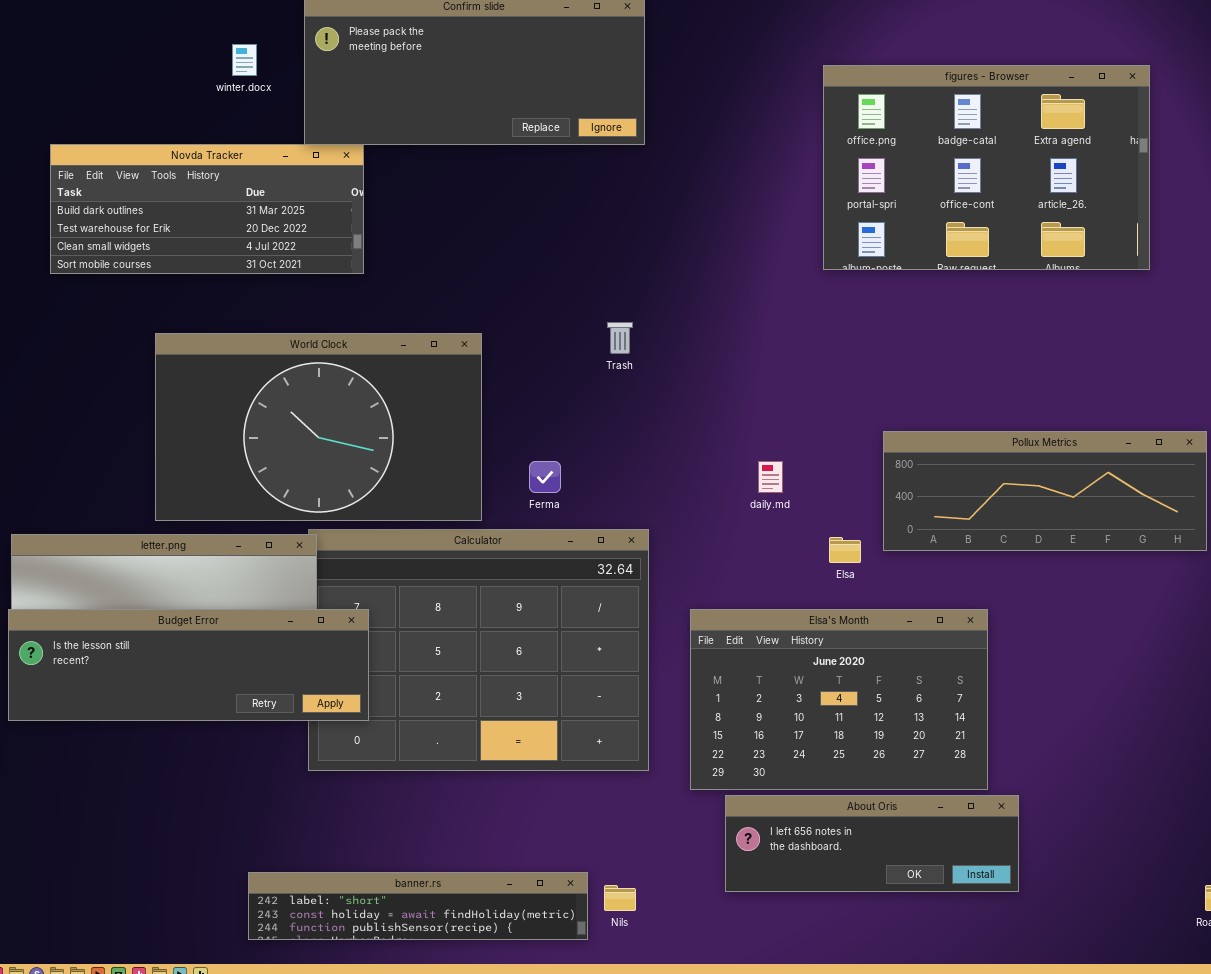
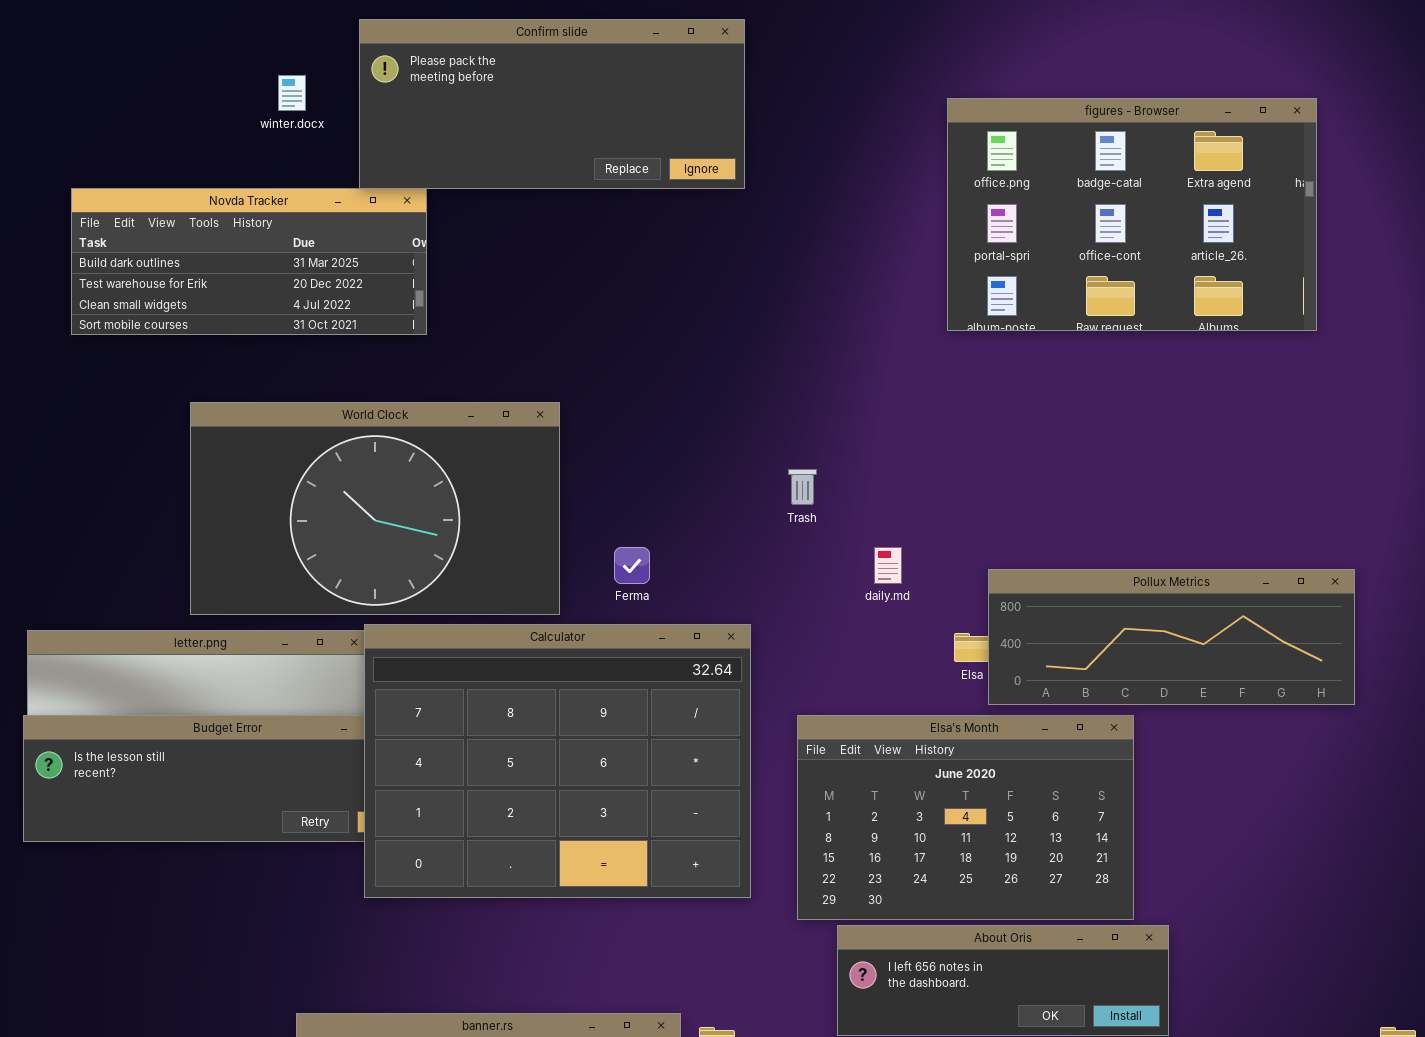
Trash: [607,322,633,354] -> [788,469,817,505], moved
Pollux Metrics: [883,431,1207,551] -> [988,569,1355,705], moved
Calculator: [308,529,649,771] -> [364,624,751,898], raised

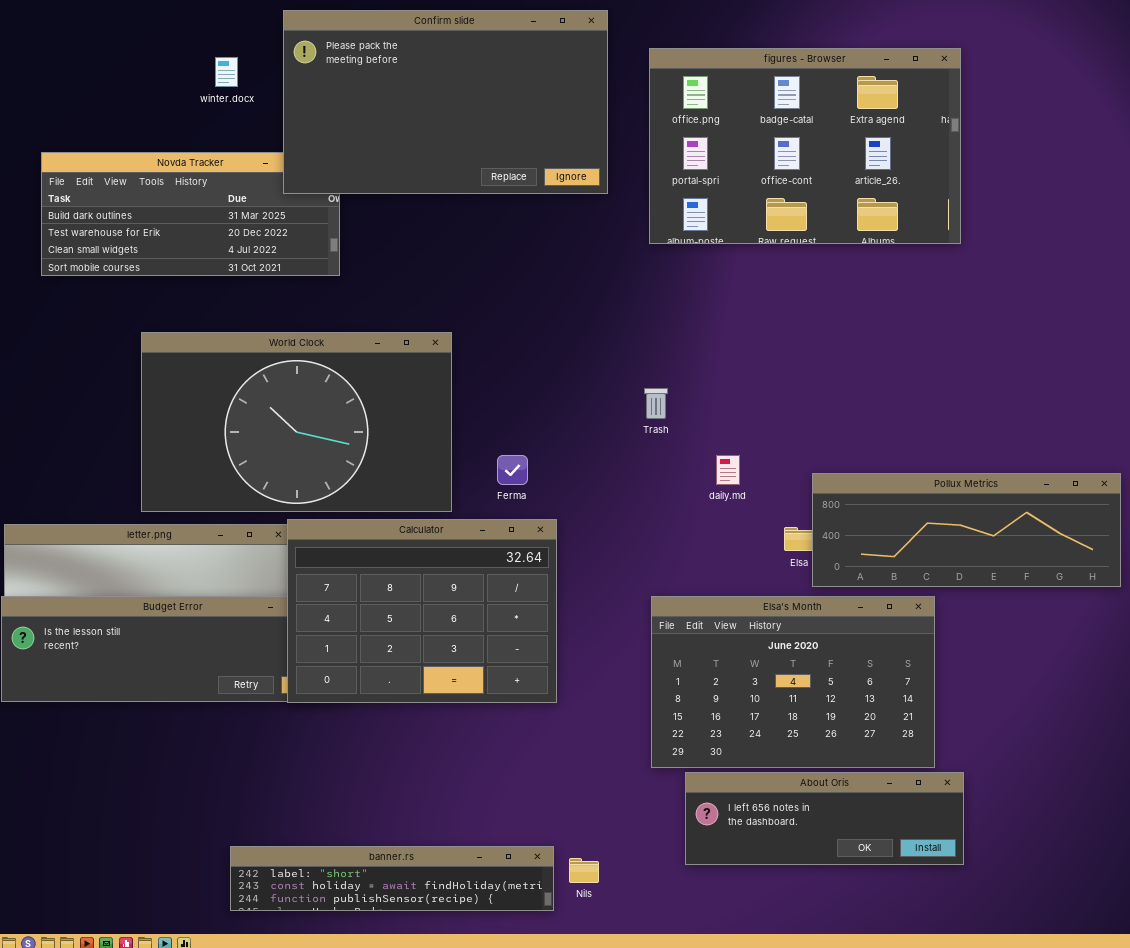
Confirm slide: [359,19,745,189] -> [283,10,608,194], resized
figures - Browser: [947,98,1317,331] -> [649,48,961,244], moved
Calculator: [364,624,751,898] -> [287,519,557,703], resized

